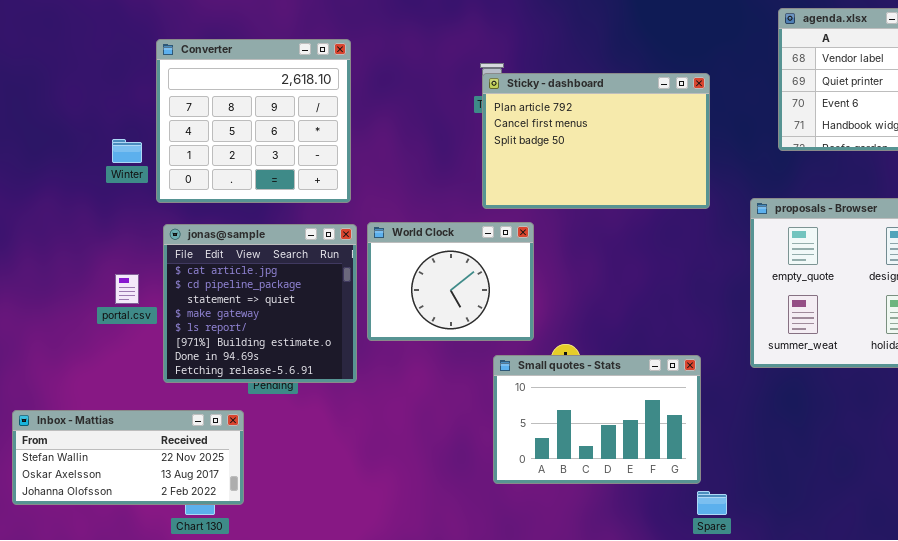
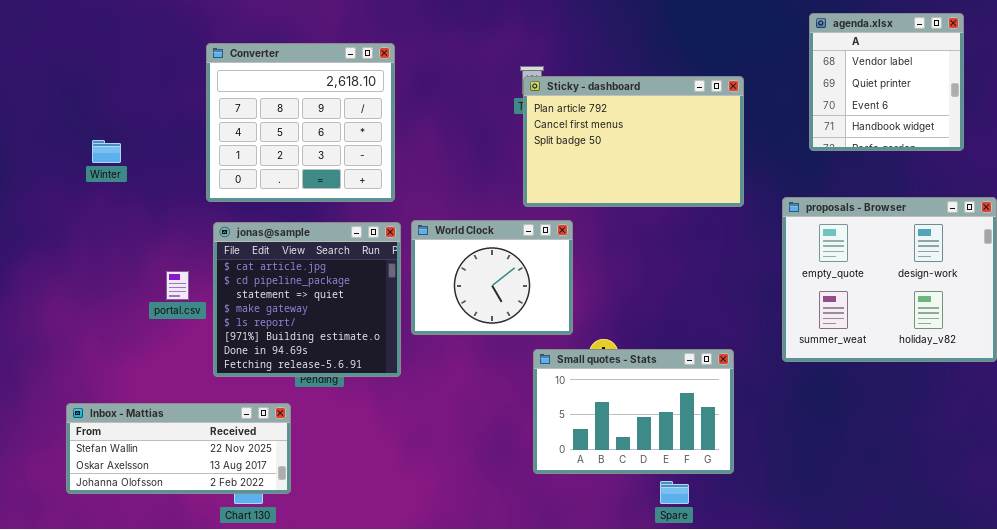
Winter: [112,139,142,163] -> [92,140,121,163], moved
Spare: [697,491,727,515] -> [660,481,689,504], moved

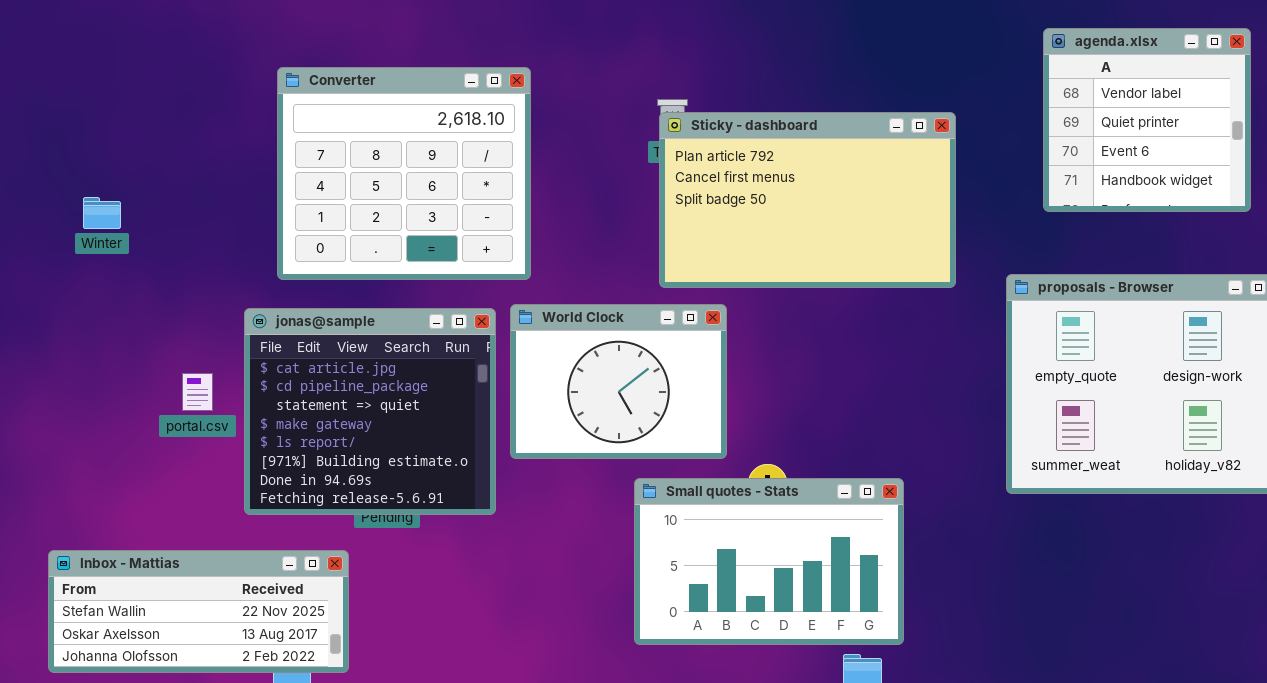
Converter: [206,43,395,202] -> [277,67,531,280], moved
Small quotes - Stats: [533,349,734,474] -> [634,478,904,645], moved

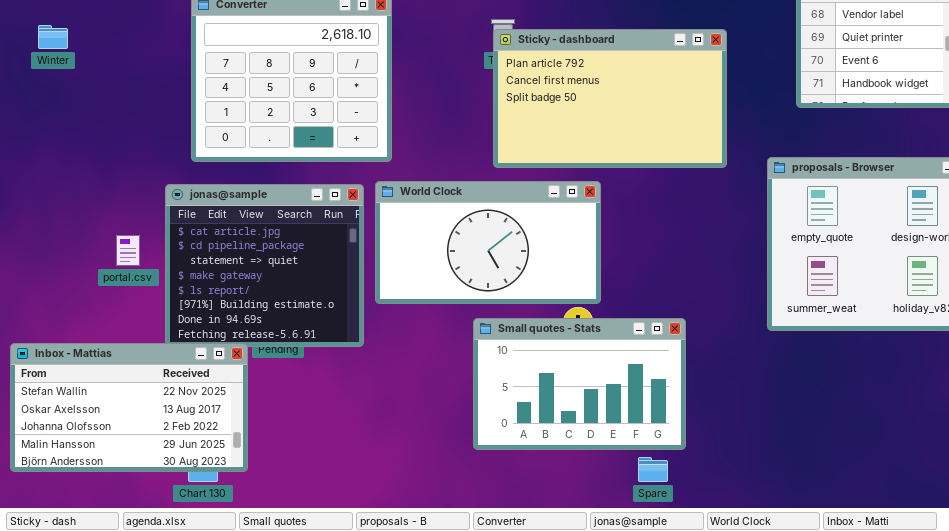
Winter: [83,197,121,229] -> [38,25,68,49], moved
World Clock: [510,304,727,459] -> [375,181,601,304], resized
Inbox - Mattias: [48,550,349,673] -> [10,343,248,472], resized

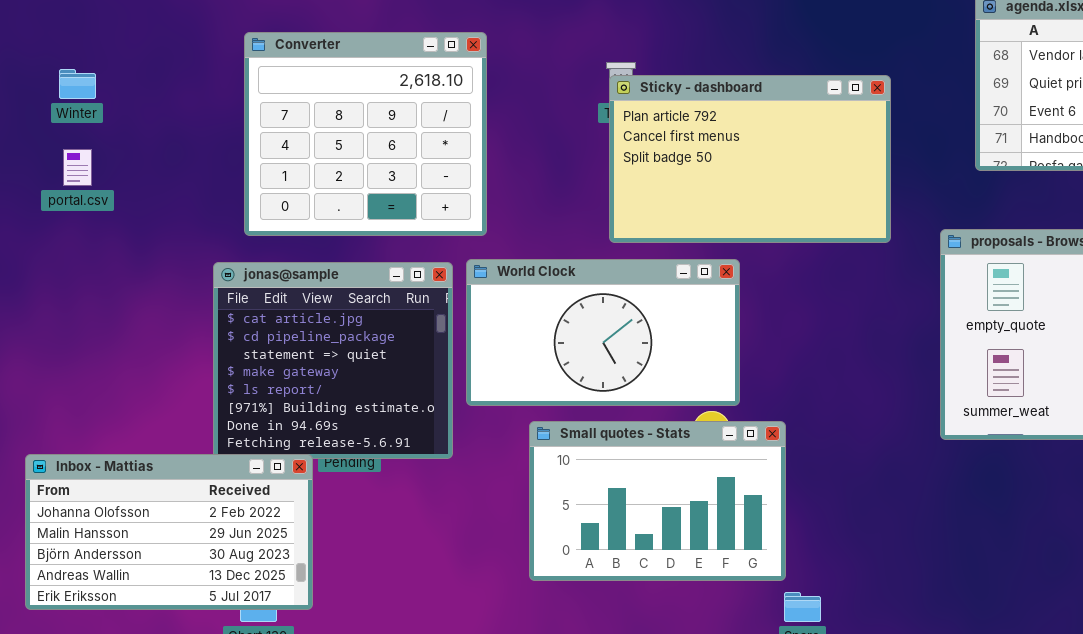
portal.csv: [116,235,140,266] -> [63,149,92,186], moved
Small quotes - Stats: [473,318,686,450] -> [529,421,786,581], moved
Inbox - Mattias: [10,343,248,472] -> [25,454,313,610], scrolled down 2 rows

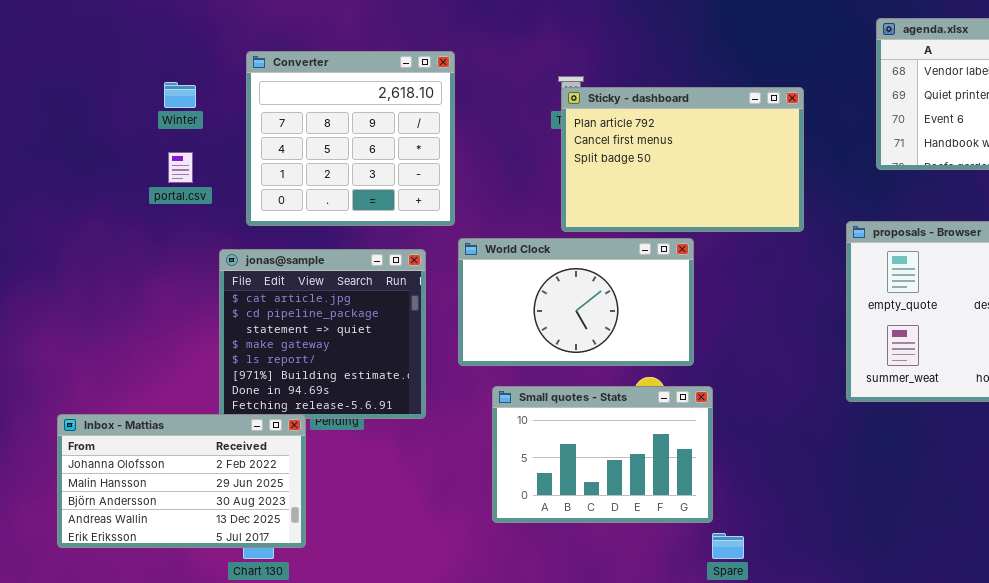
Winter: [59,69,96,99] -> [164,82,196,108], moved
portal.csv: [63,149,92,186] -> [168,152,193,183], moved
World Clock: [466,259,740,406] -> [458,238,694,366], moved

